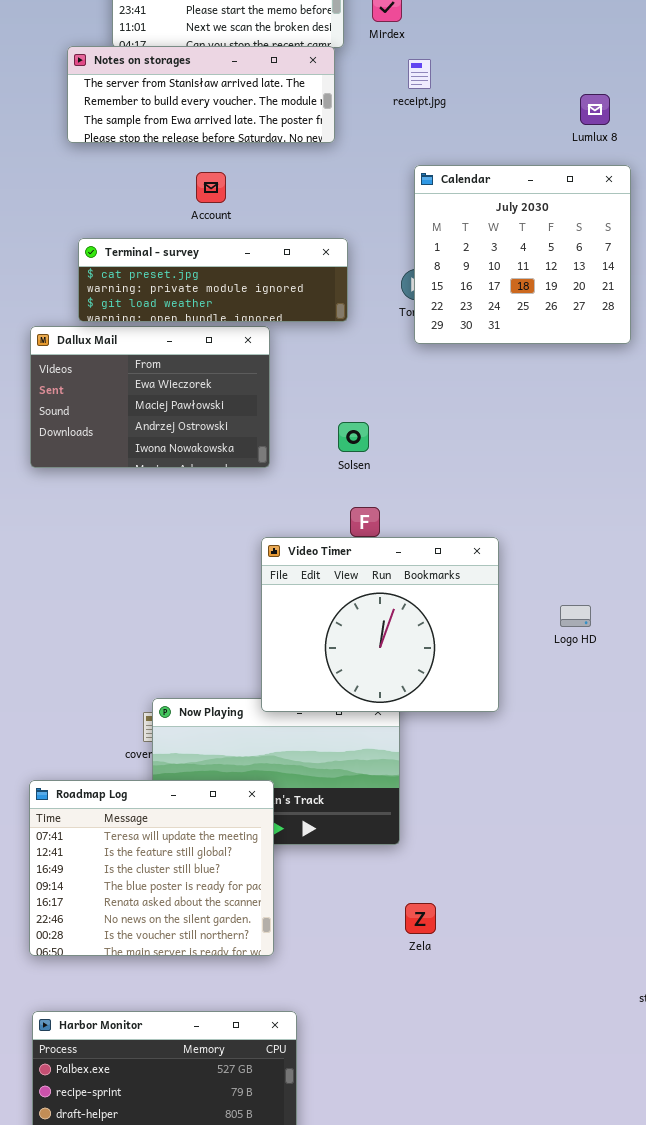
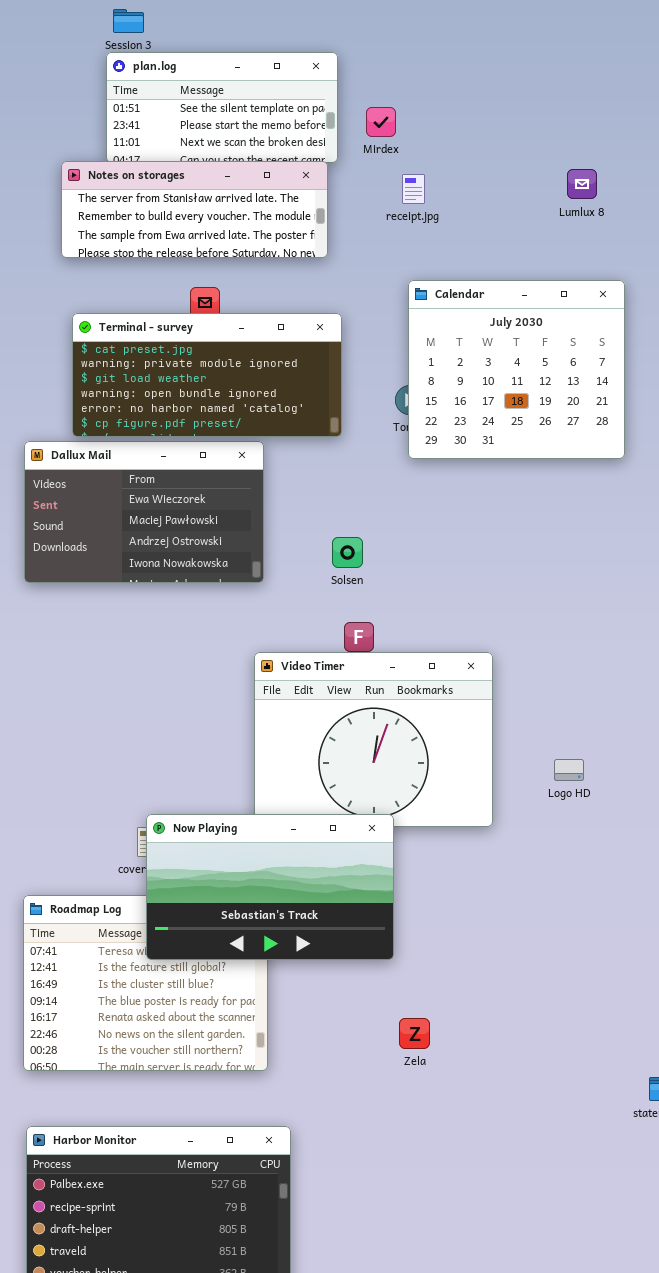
Lumlux 8: [580,94,610,125] -> [567,169,597,199], moved
Terminal - survey: [78,238,348,322] -> [72,313,342,437], resized
Logo HD: [560,605,591,627] -> [554,759,584,781], moved
Now Playing: [152,698,400,845] -> [146,814,394,960], raised

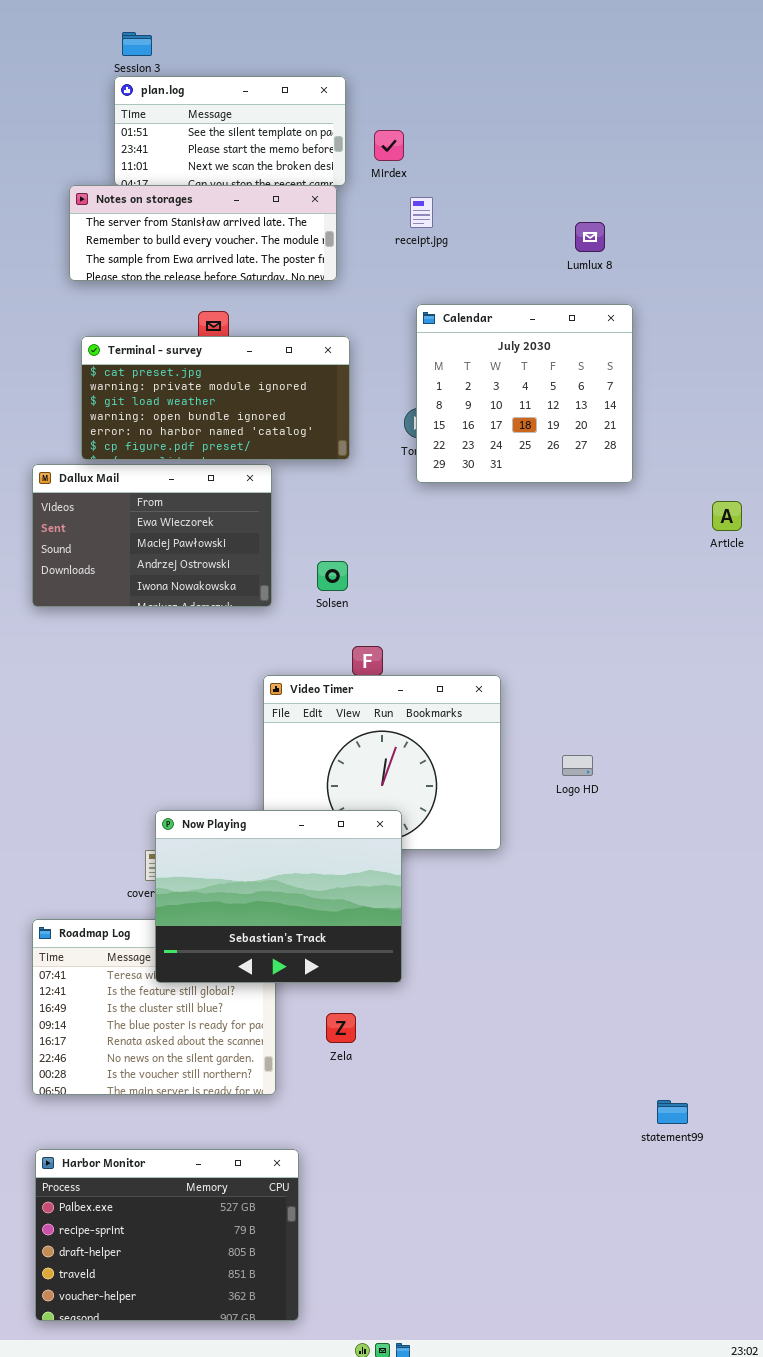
Lumlux 8: [567,169,597,199] -> [575,222,605,252], moved
Solsen: [332,537,363,568] -> [317,561,348,591], moved
Logo HD: [554,759,584,781] -> [562,755,593,776], moved
Now Playing: [146,814,394,960] -> [155,810,402,983], resized
Zela: [399,1018,430,1049] -> [326,1013,356,1043], moved

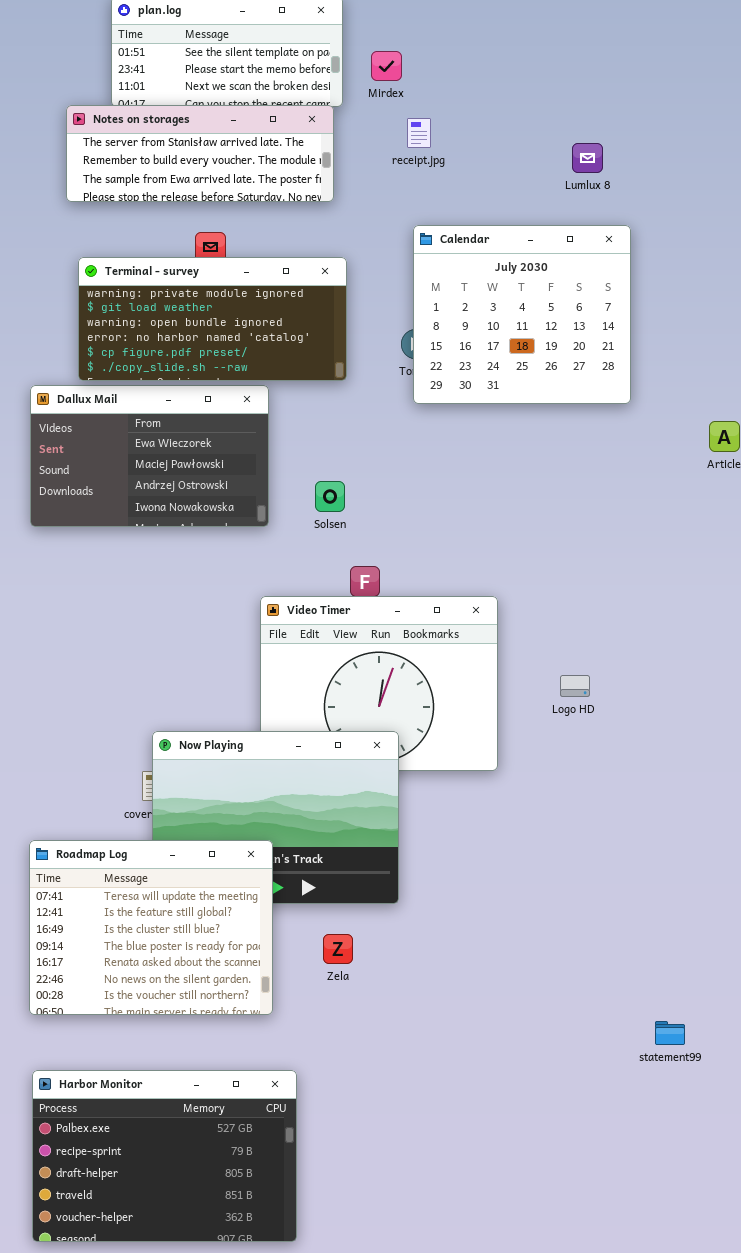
Terminal - survey: [81,336,350,460] -> [78,257,347,381], scrolled down 1 row
Roadmap Log: [32,919,276,1095] -> [29,840,273,1015], raised

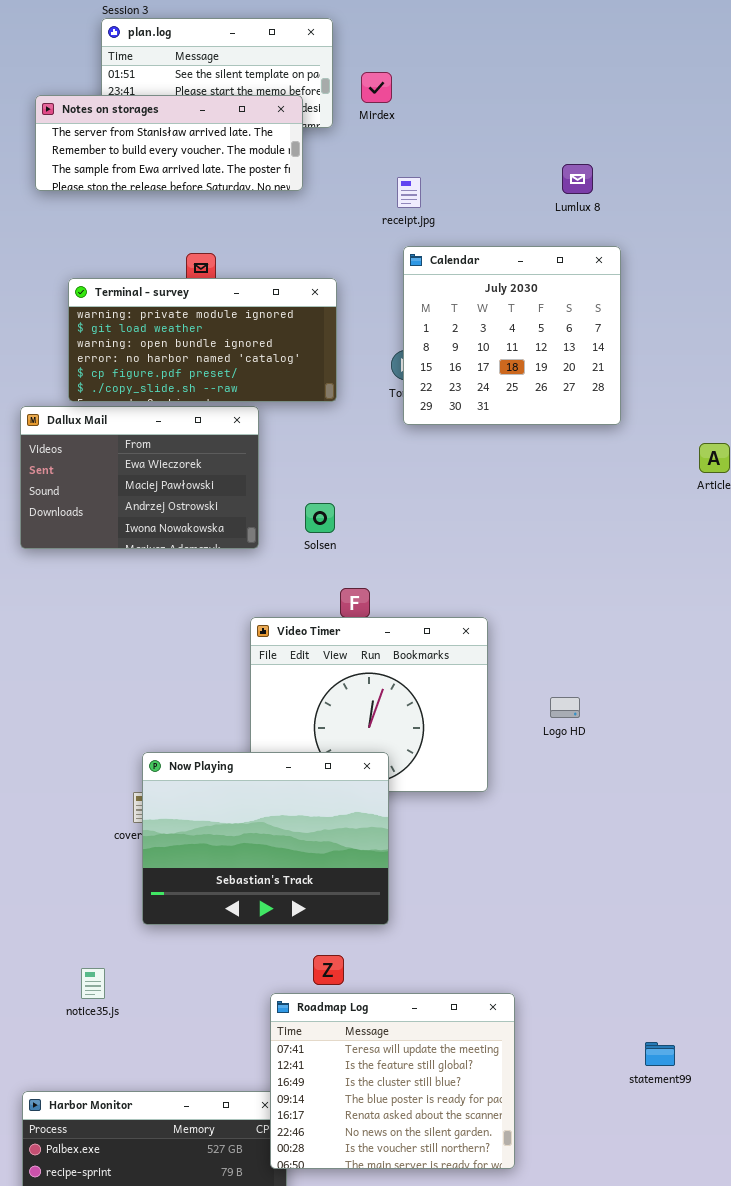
Notes on storages: [66,105,334,202] -> [35,95,303,191], moved
receipt.jpg: [407,118,431,148] -> [397,177,421,208], moved
Roadmap Log: [29,840,273,1015] -> [270,993,515,1169], moved

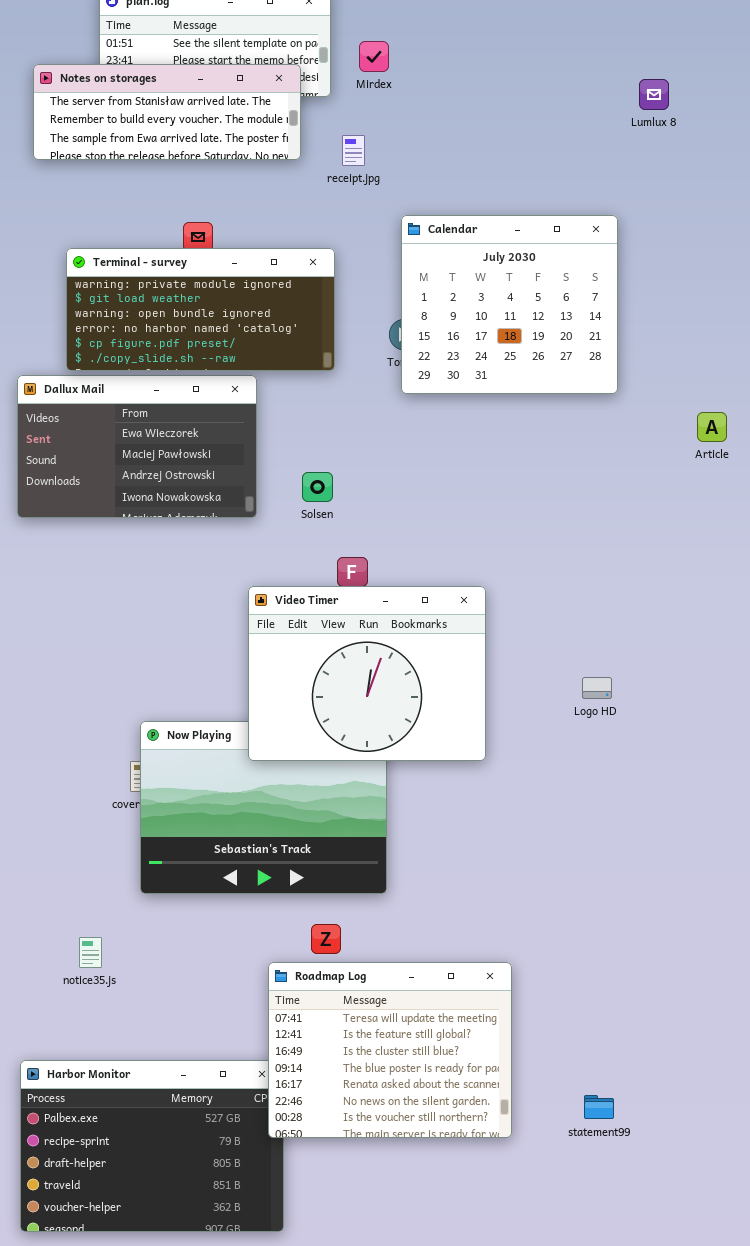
Lumlux 8: [562,164,593,194] -> [639,79,669,110], moved
receipt.jpg: [397,177,421,208] -> [342,135,365,166], moved
Video Timer: [250,617,488,792] -> [248,586,486,761], raised
Logo HD: [550,697,580,718] -> [582,677,612,699], moved
statement99: [645,1042,675,1066] -> [584,1095,614,1119], moved

